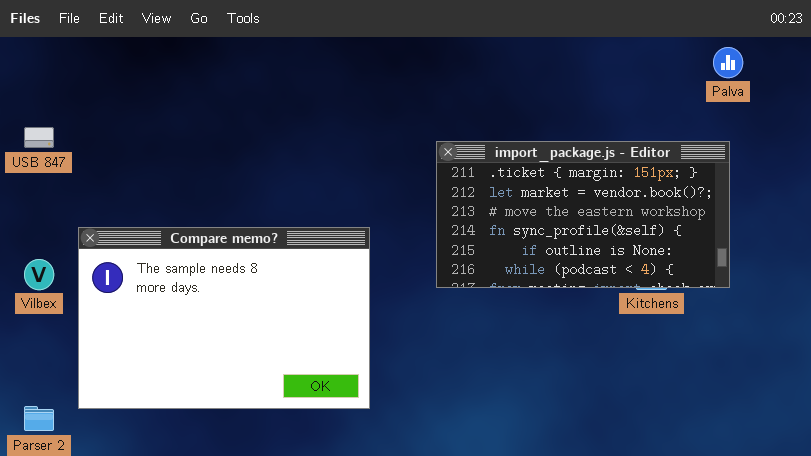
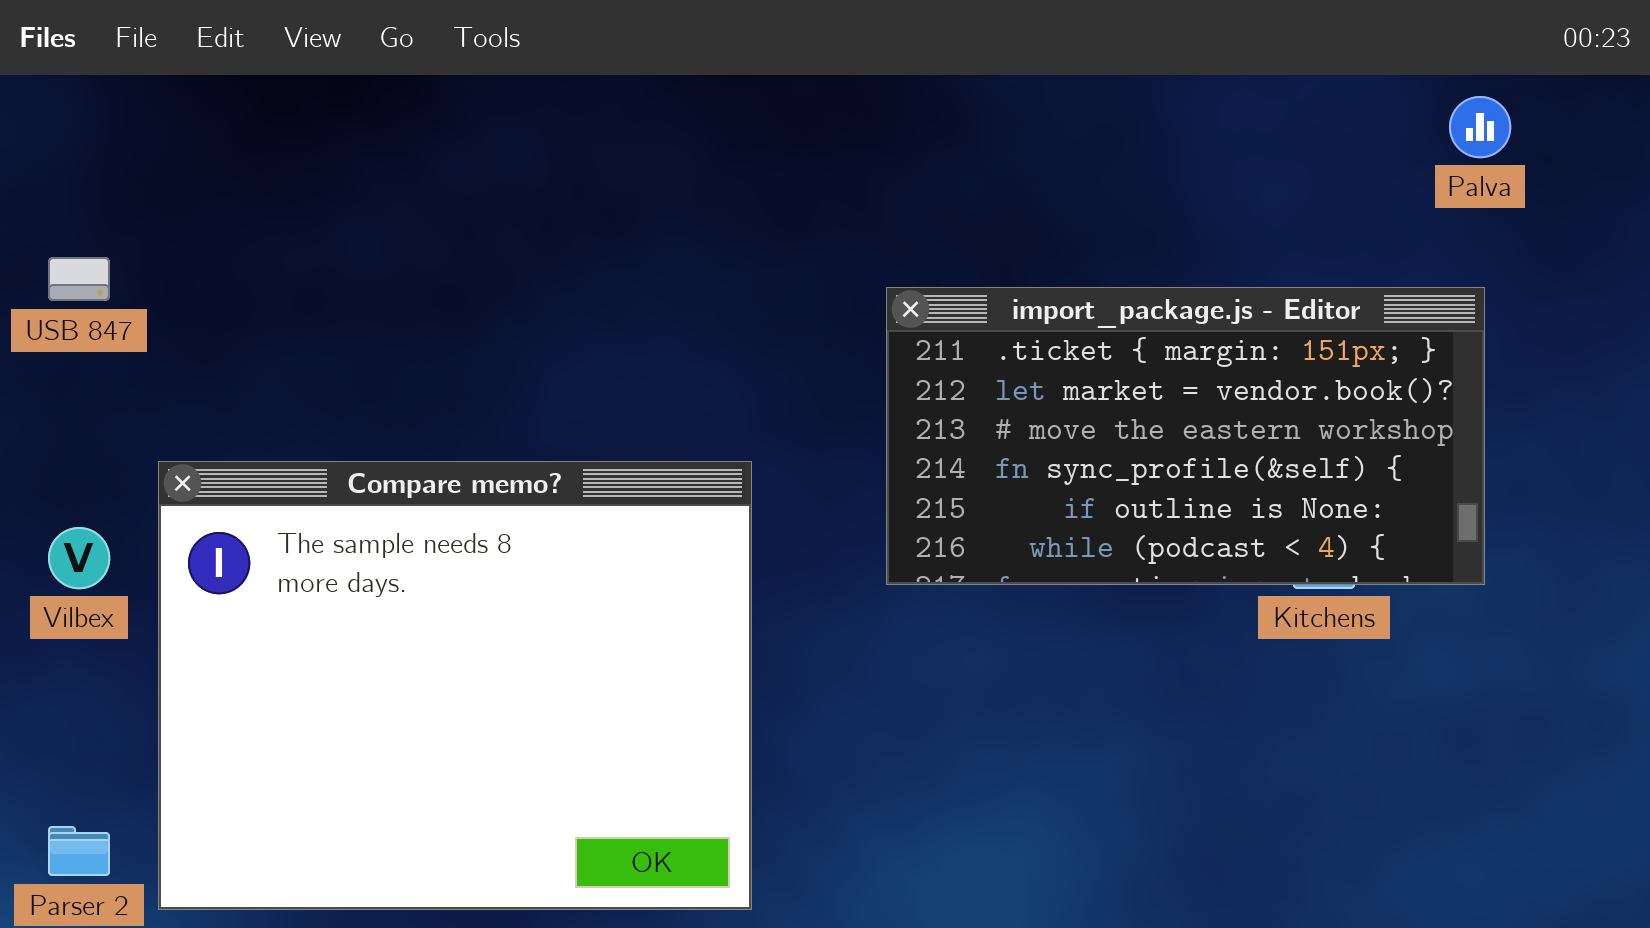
Compare memo?: [78,227,370,409] -> [158,461,752,910], resized

